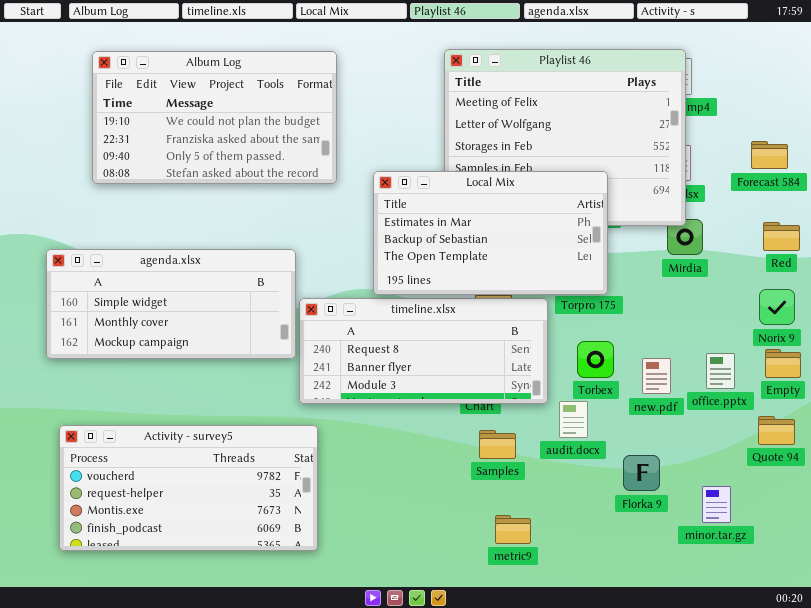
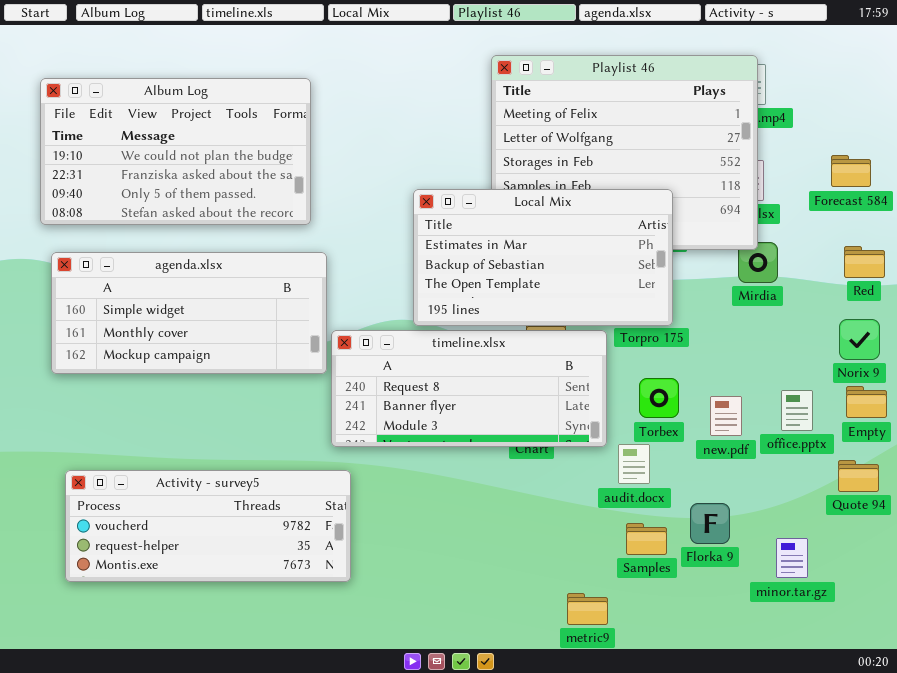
Album Log: [92,51,337,184] -> [40,78,311,225], moved
agenda.xlsx: [46,249,296,359] -> [51,252,327,374], moved
Activity - survey5: [59,425,318,551] -> [65,470,351,582], resized
Samples: [479,430,516,459] -> [626,523,667,555], moved
metric9: [495,515,531,544] -> [567,593,608,625], moved

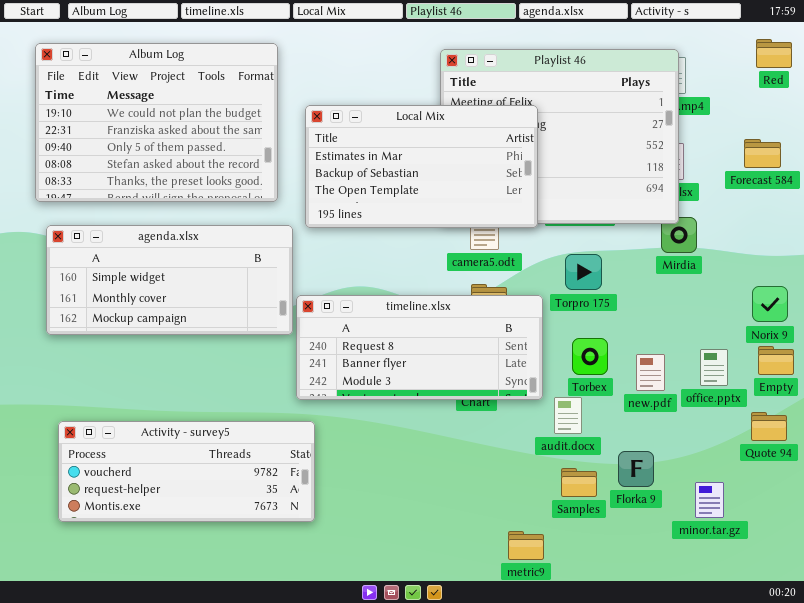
Album Log: [40,78,311,225] -> [35,43,278,202], resized
Local Mix: [413,189,673,326] -> [305,105,538,228], moved
Red: [844,246,885,278] -> [756,39,792,68], moved

